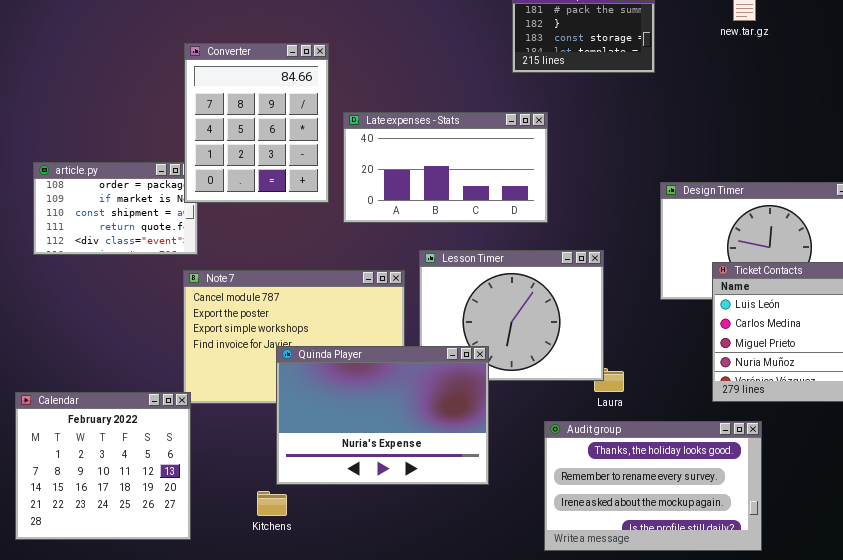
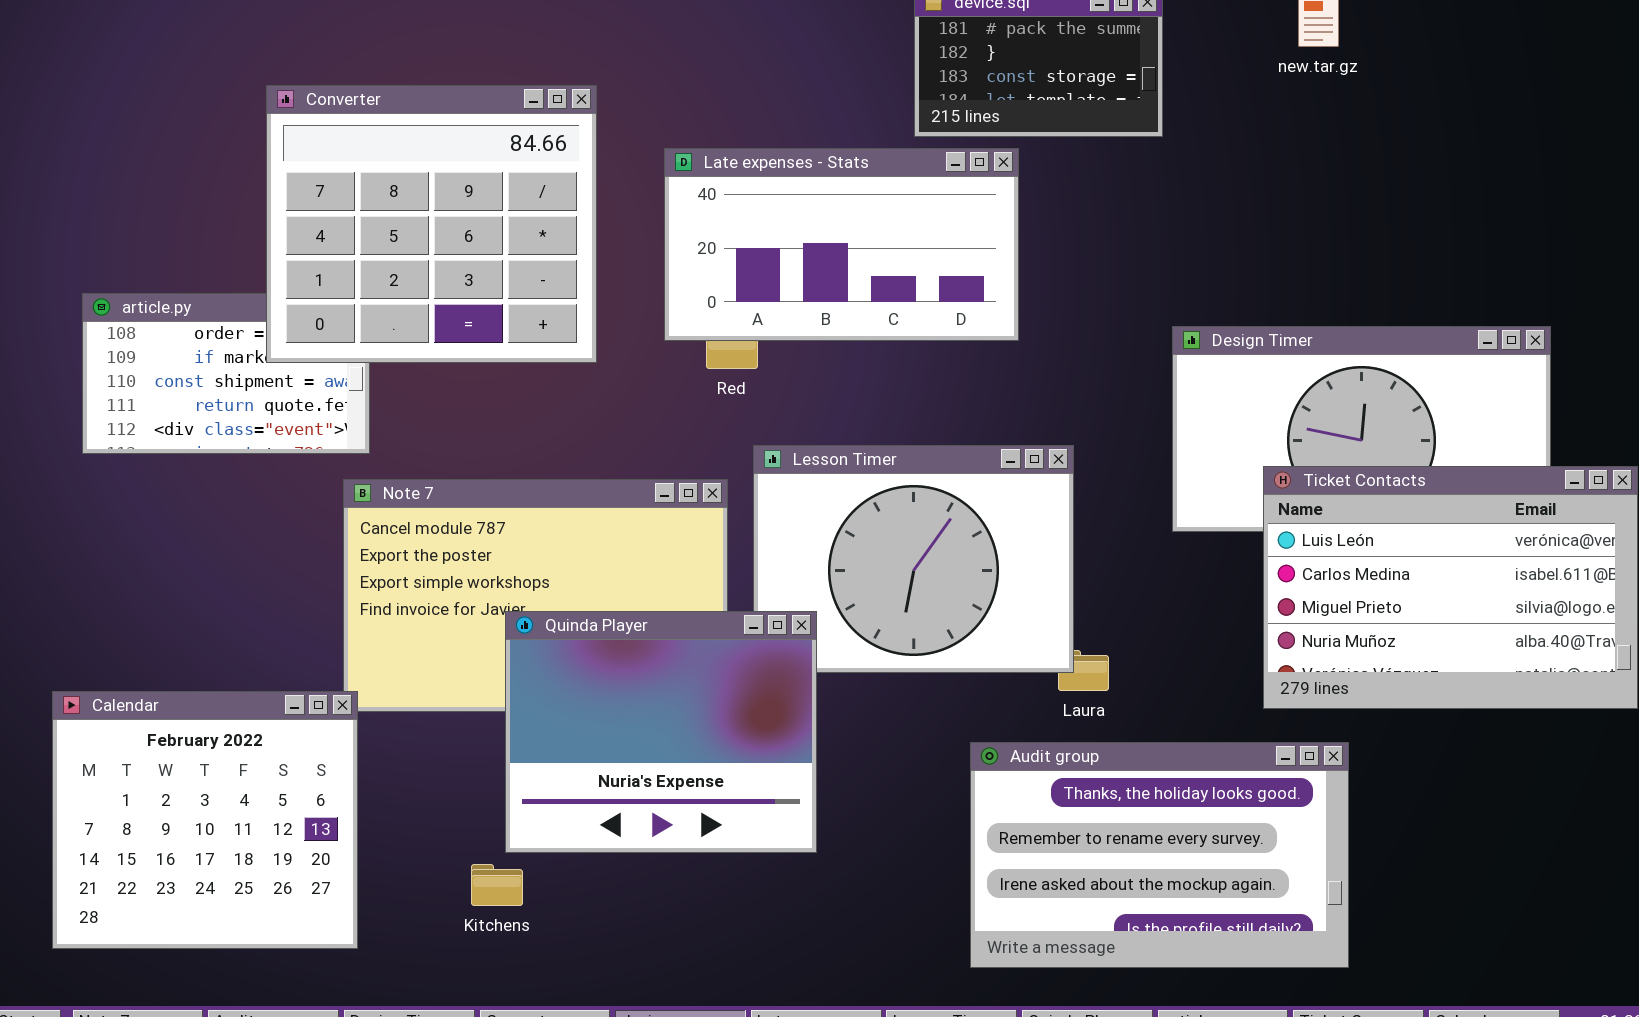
Converter: [184,43,329,203] -> [266,85,597,363], resized
Late expenses - Stats: [343,112,548,223] -> [664,148,1019,341], moved
Quinda Player: [276,346,489,485] -> [505,611,817,853], resized

